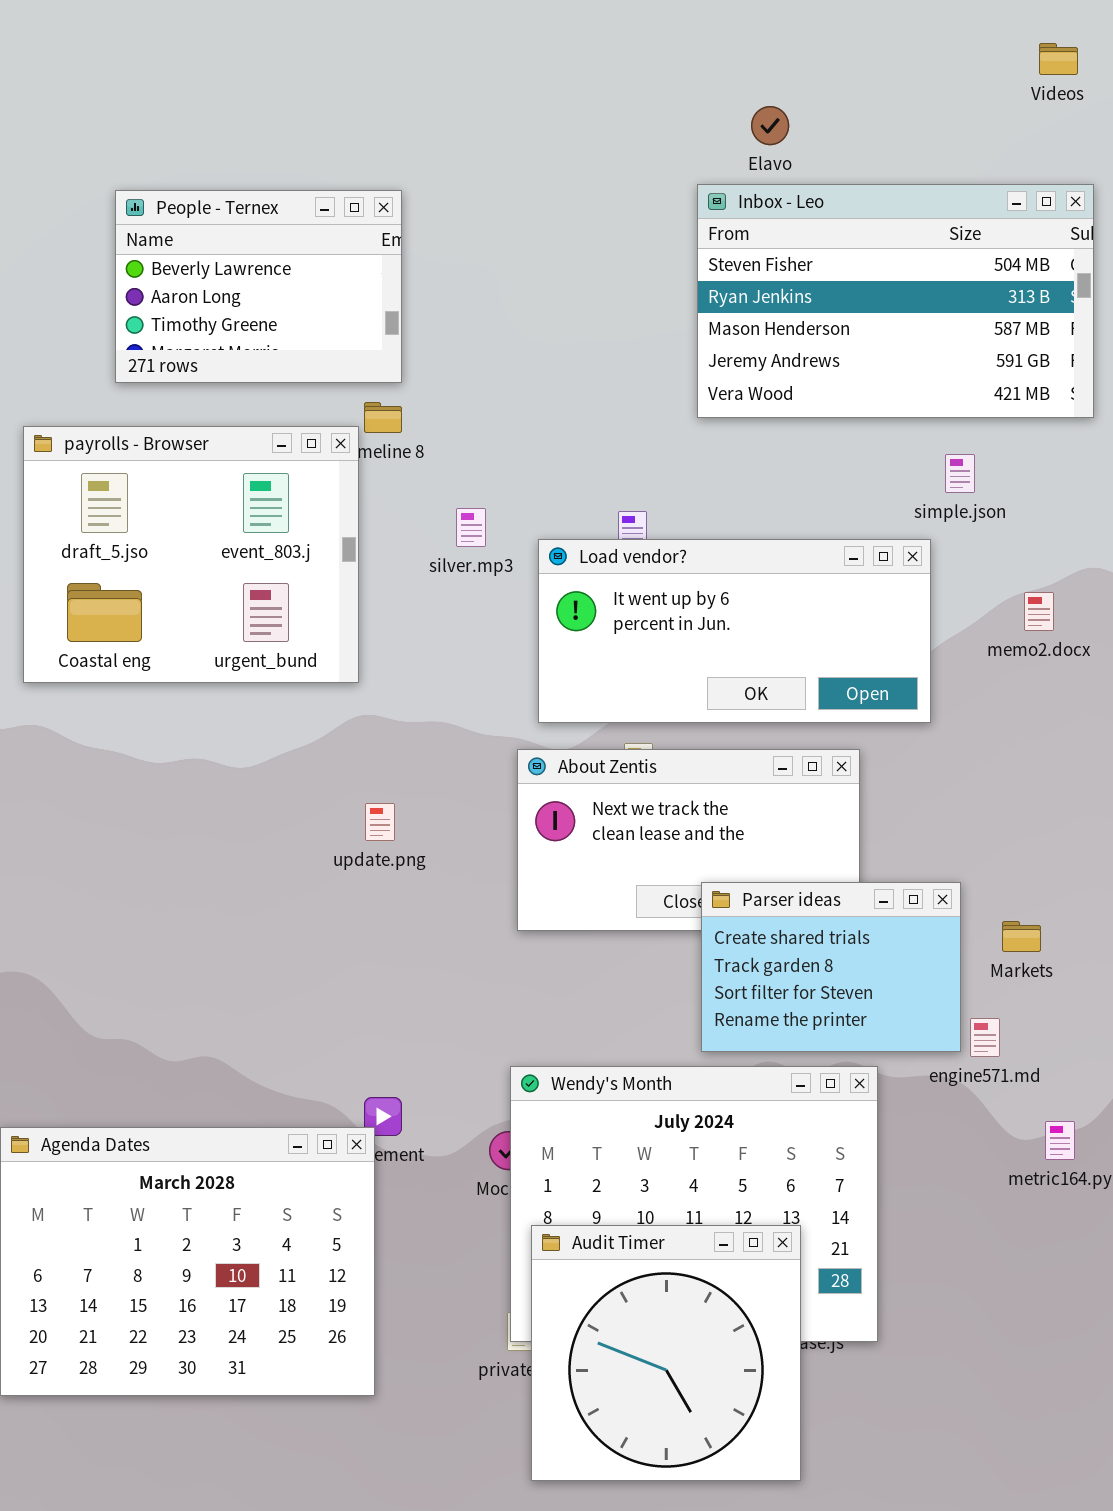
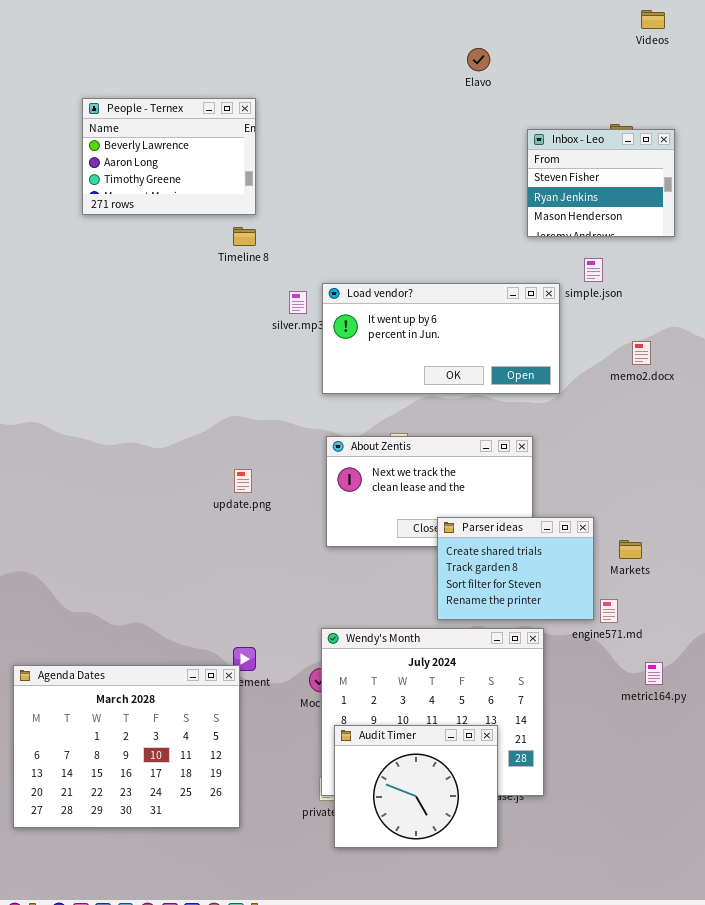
Inbox - Leo: [697,184,1094,418] -> [527,129,675,237], resized
payrolls - Browser: [23,426,359,683] -> none, closed
Load vendor?: [538,539,931,723] -> [322,283,560,394], moved
Audit Timer: [531,1225,801,1481] -> [334,725,498,848], resized

